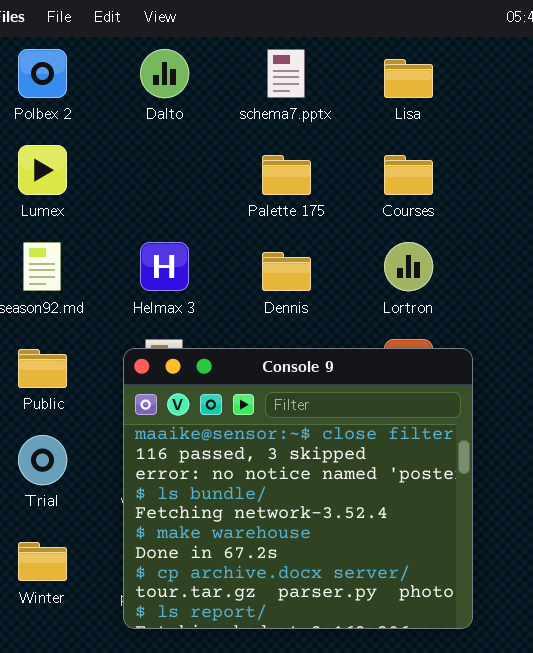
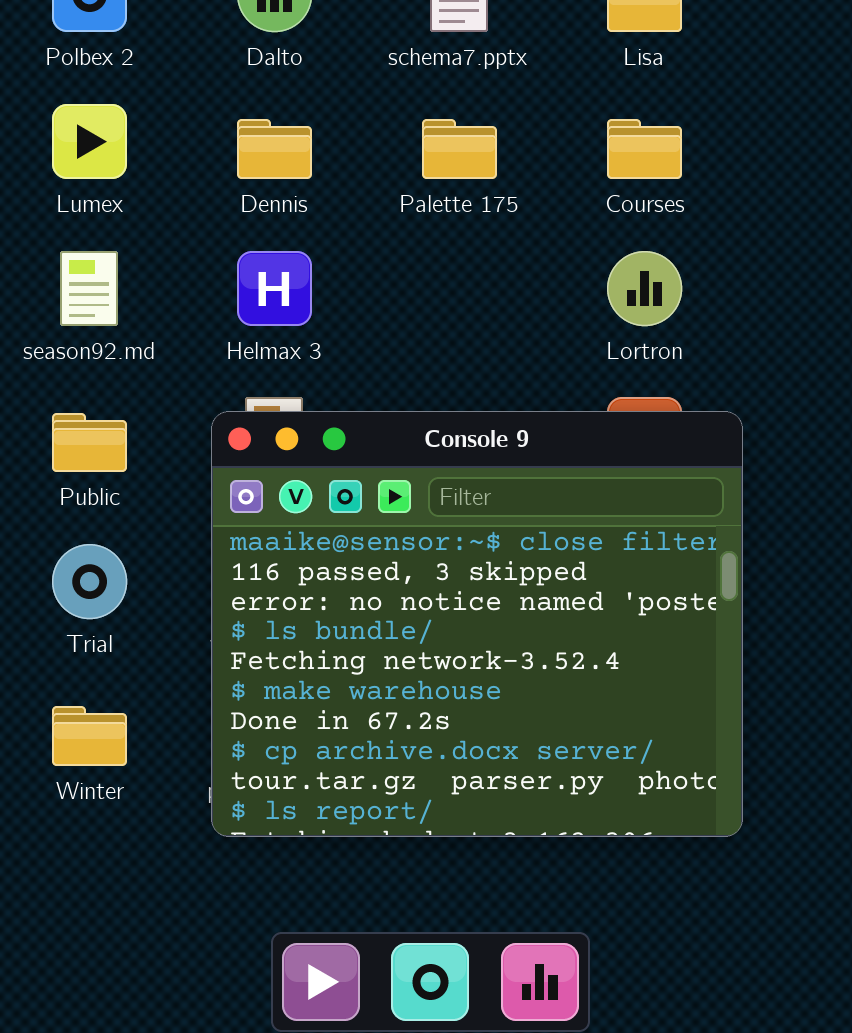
Dennis: [262,252,311,291] -> [237,119,312,179], moved

